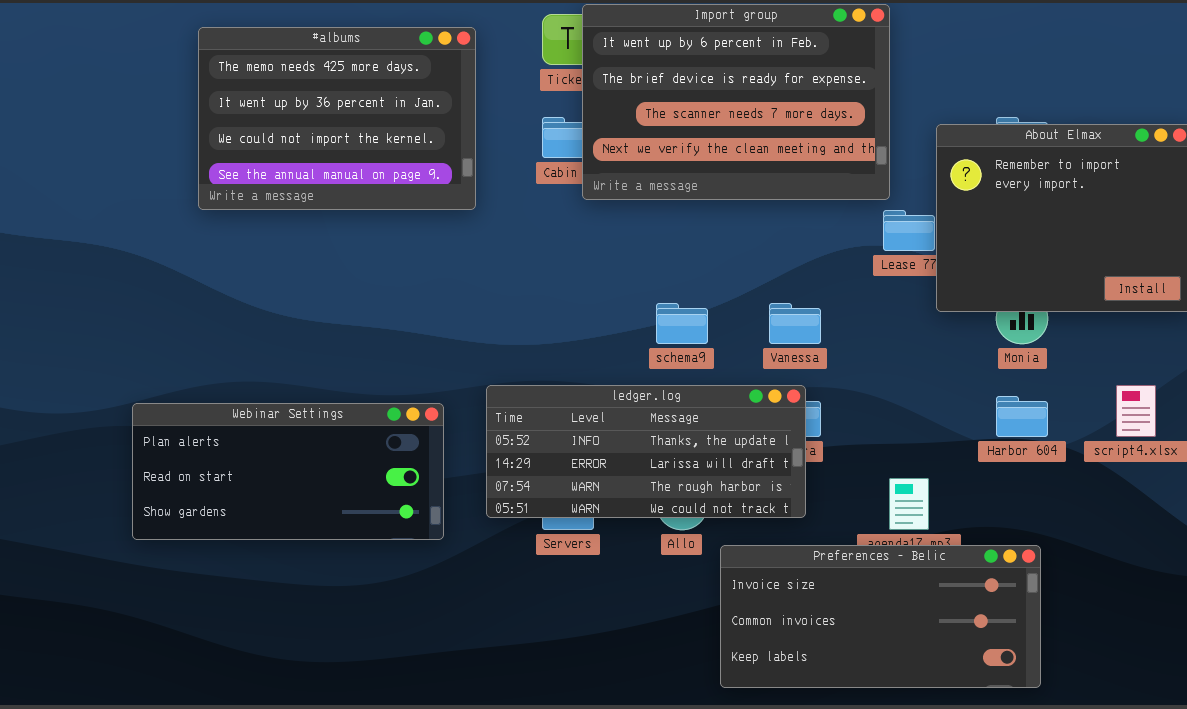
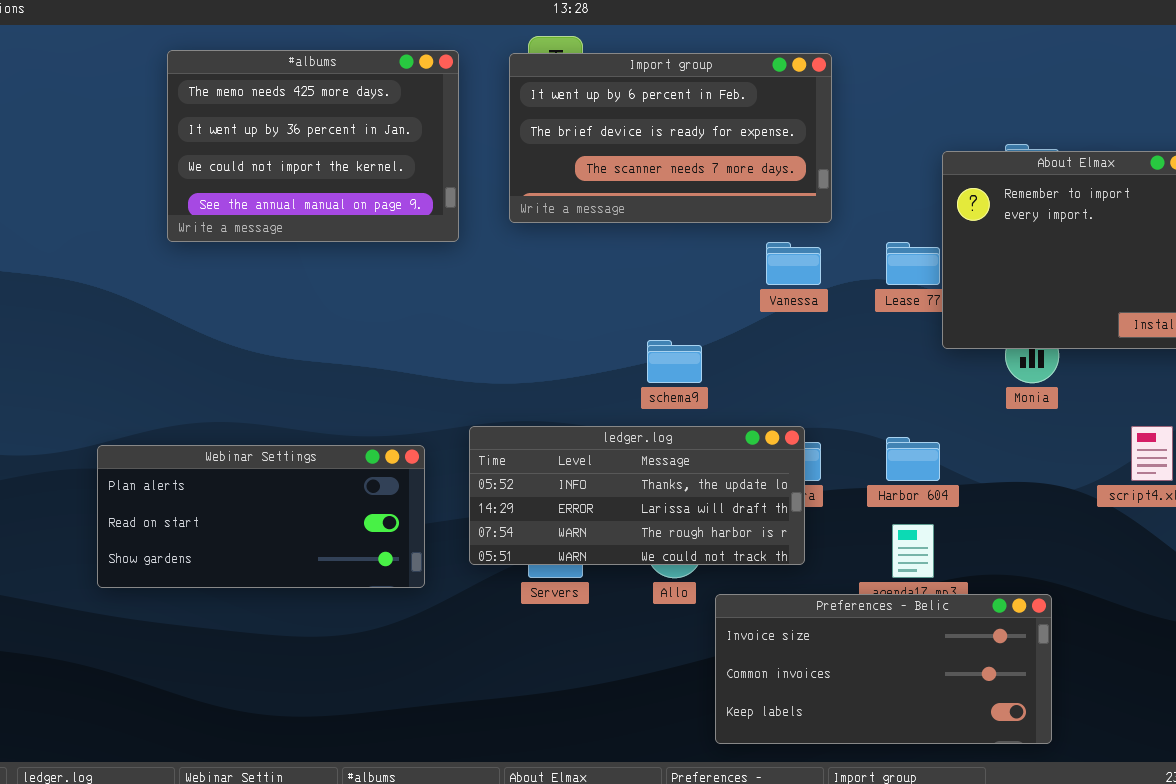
Import group: [582,4,890,200] -> [509,53,832,223], moved, resized
Vanessa: [769,303,821,344] -> [766,242,821,285], moved
Harbor 604: [996,396,1048,437] -> [886,437,940,481], moved

